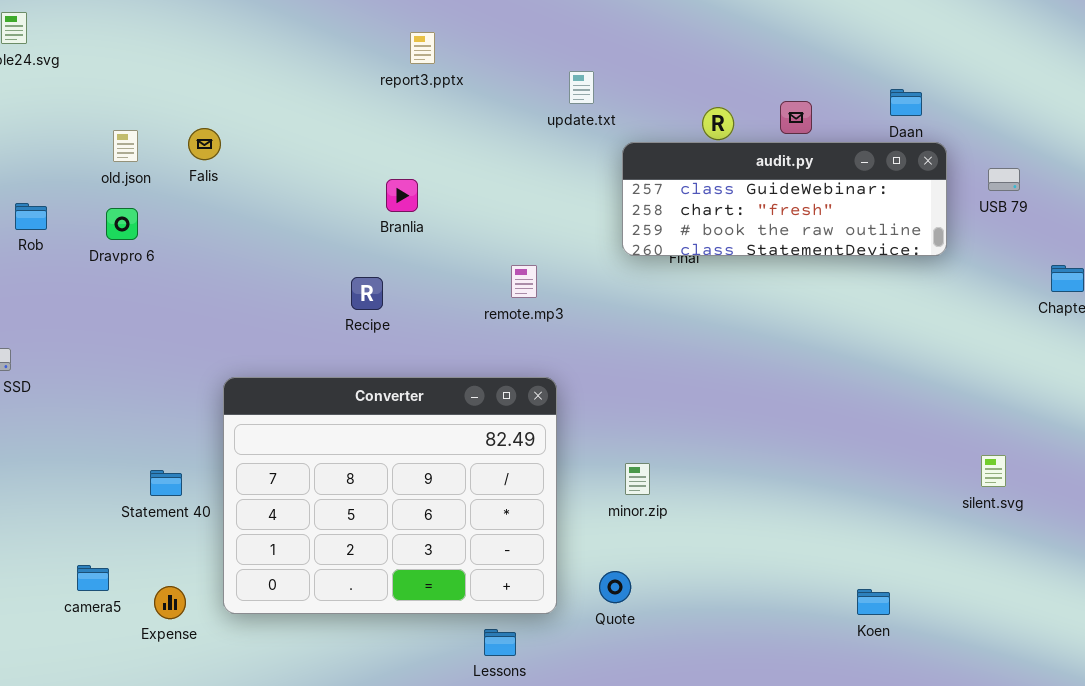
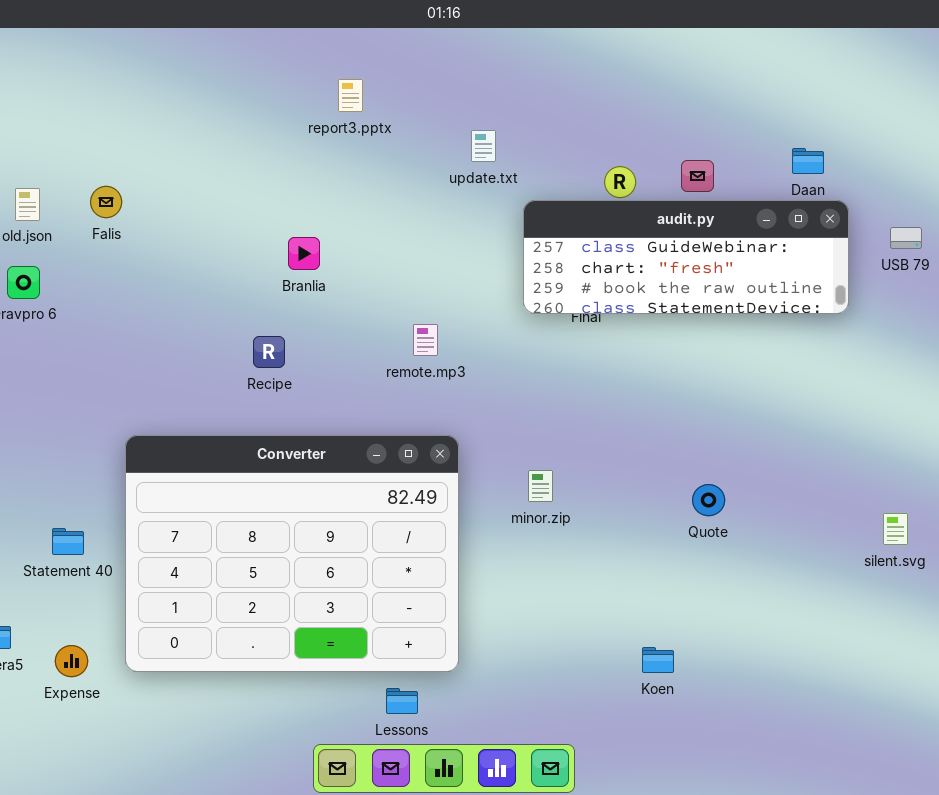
report3.pptx: [410,32,435,64] -> [338,79,363,112], moved
minor.zip: [625,463,650,495] -> [528,470,553,502], moved
Quote: [599,571,631,603] -> [692,484,725,516], moved
Koen: [857,589,890,615] -> [642,647,674,673], moved

